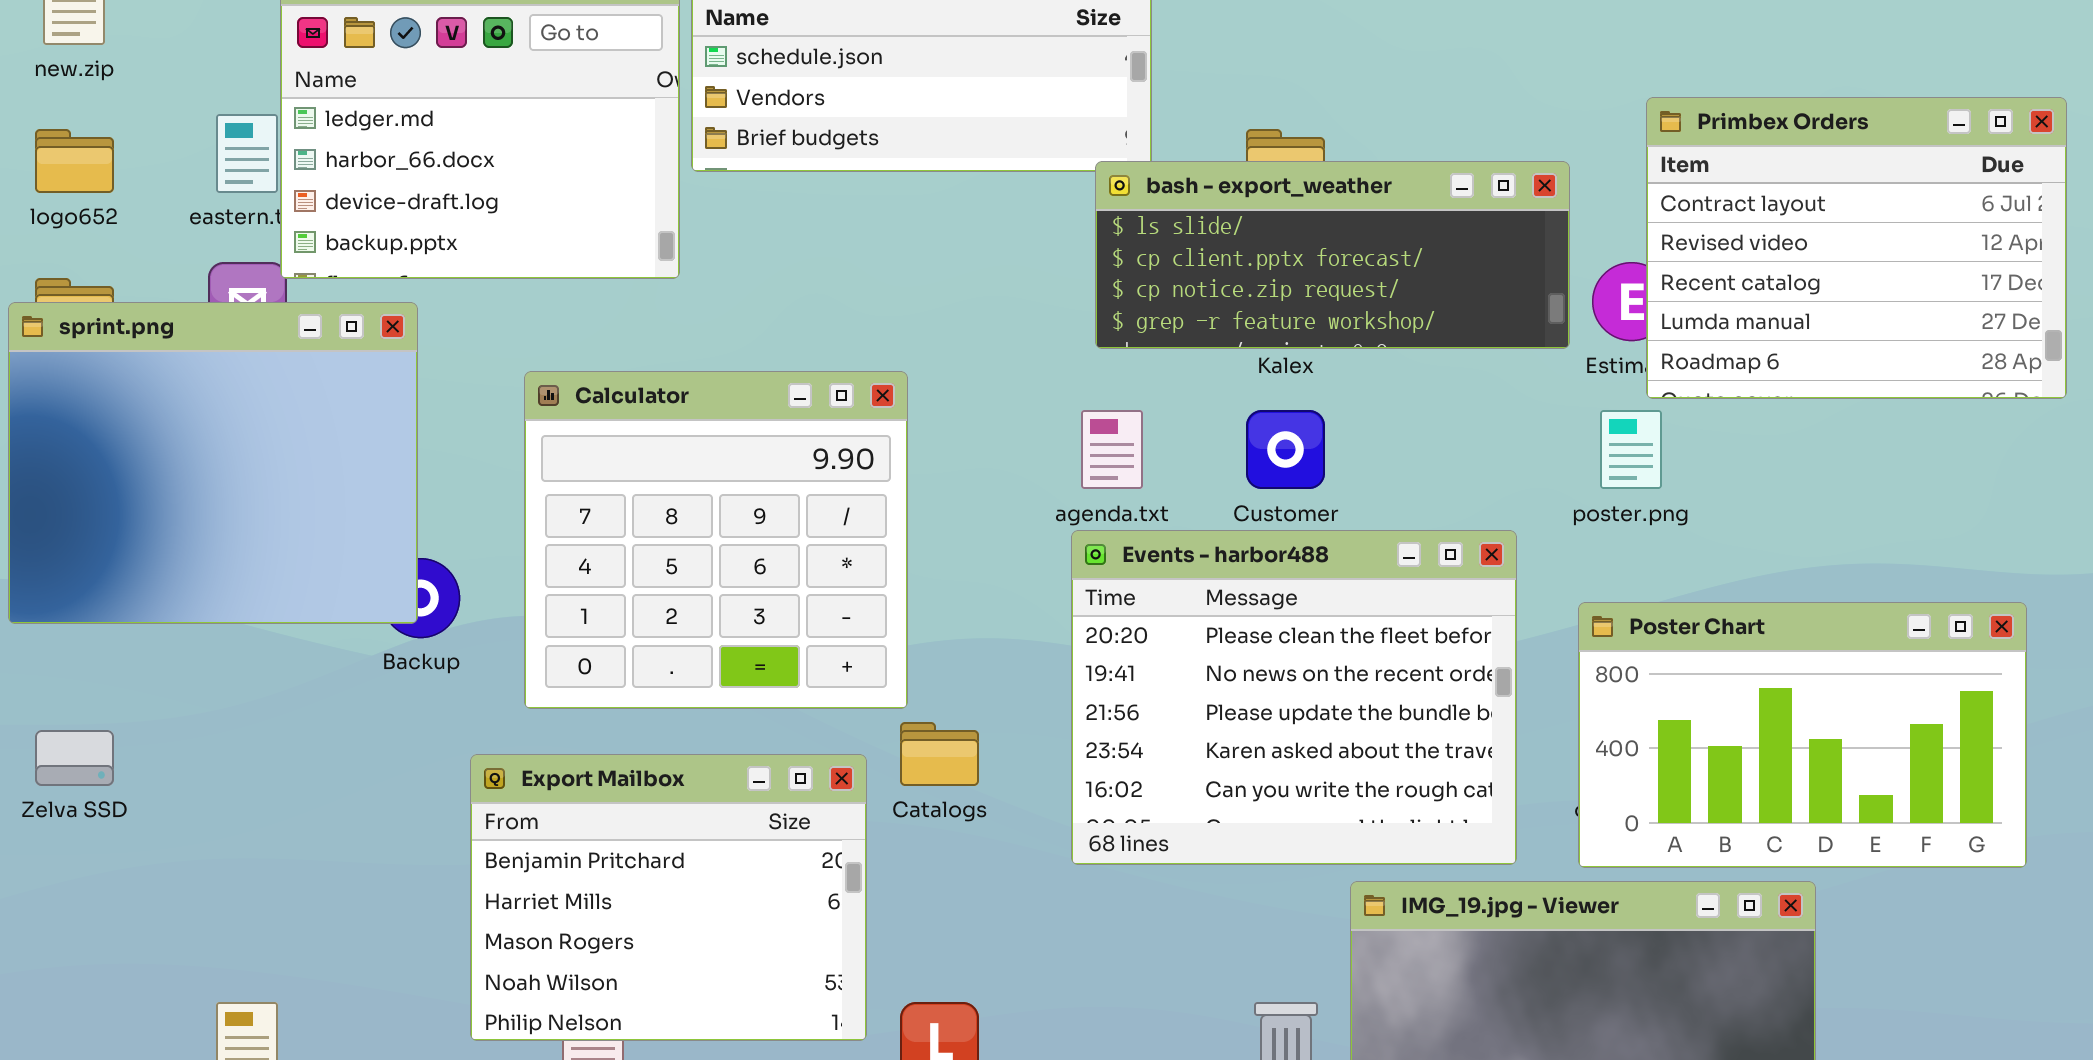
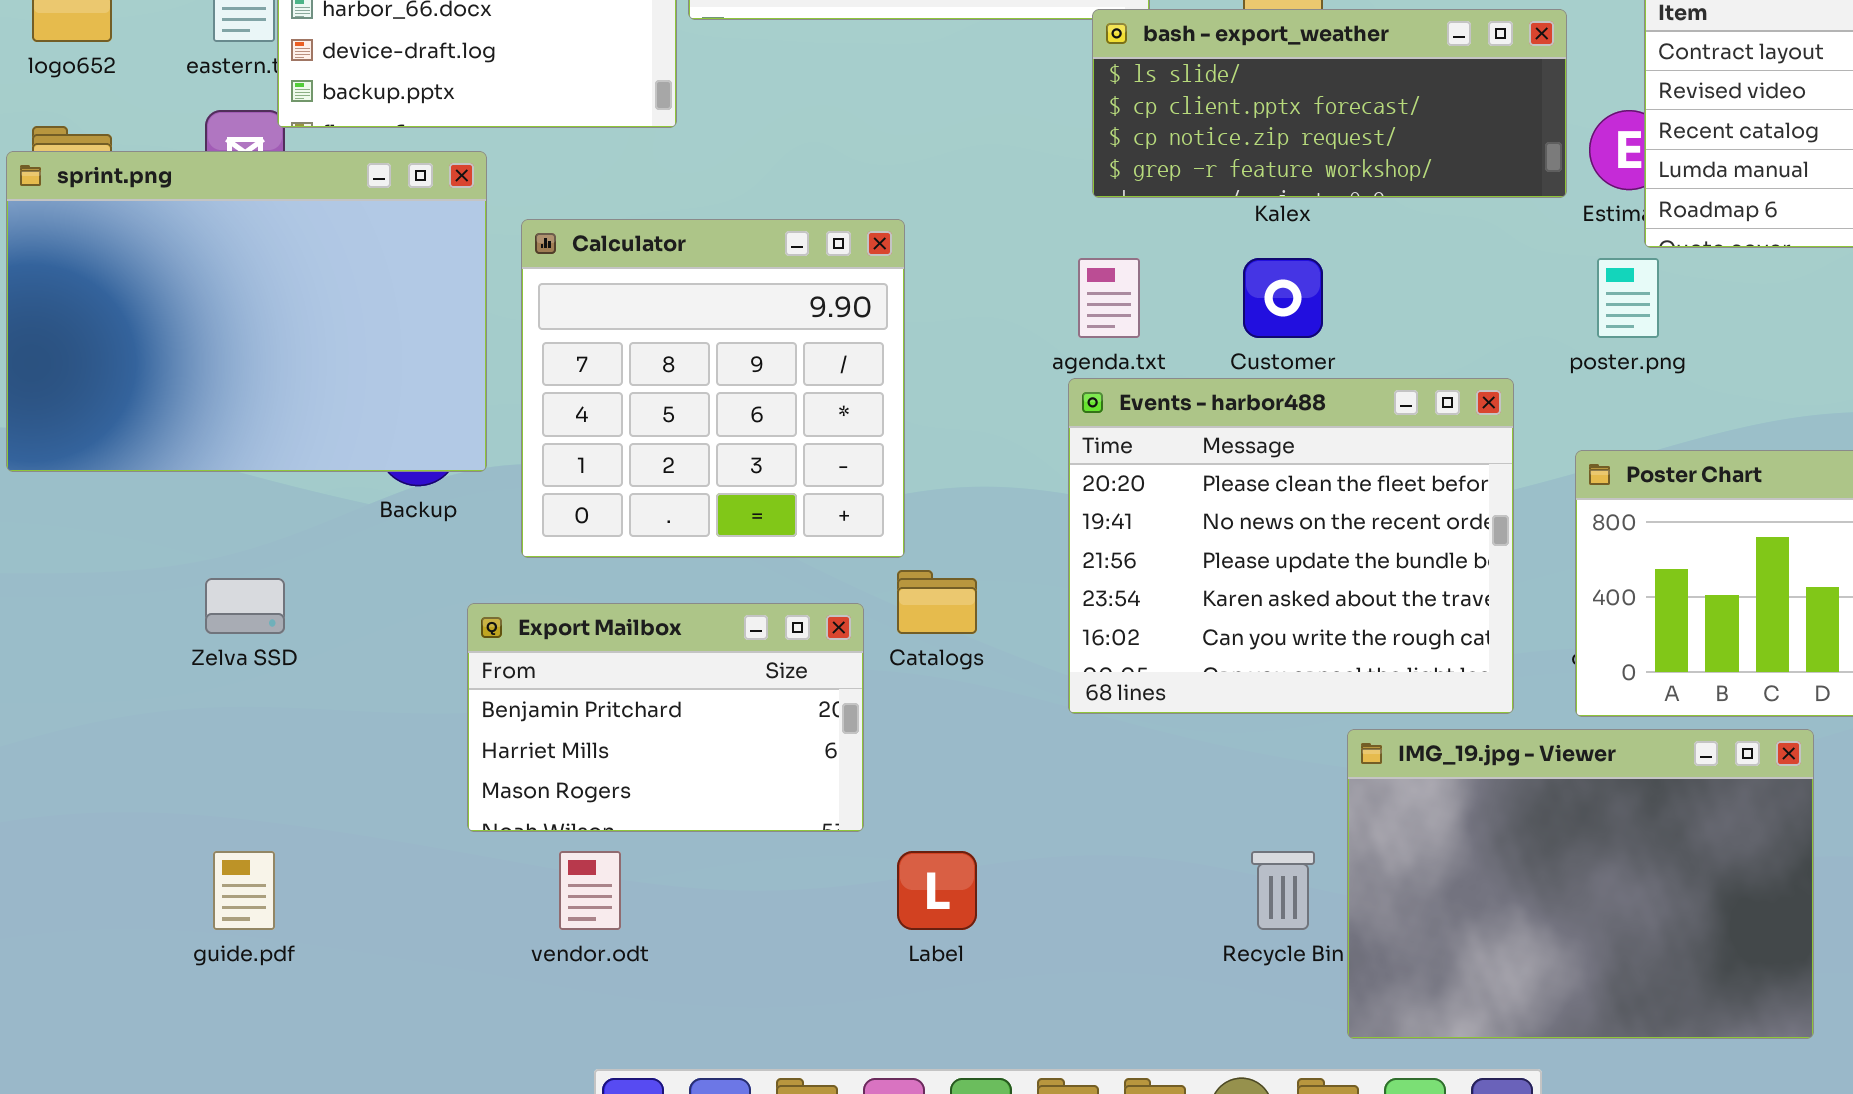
sprint.png: [8,302,418,624] -> [6,151,487,472], resized
Zelva SSD: [35,730,114,786] -> [205,578,285,634], moved
Export Mailbox: [470,754,867,1041] -> [467,603,864,832], resized

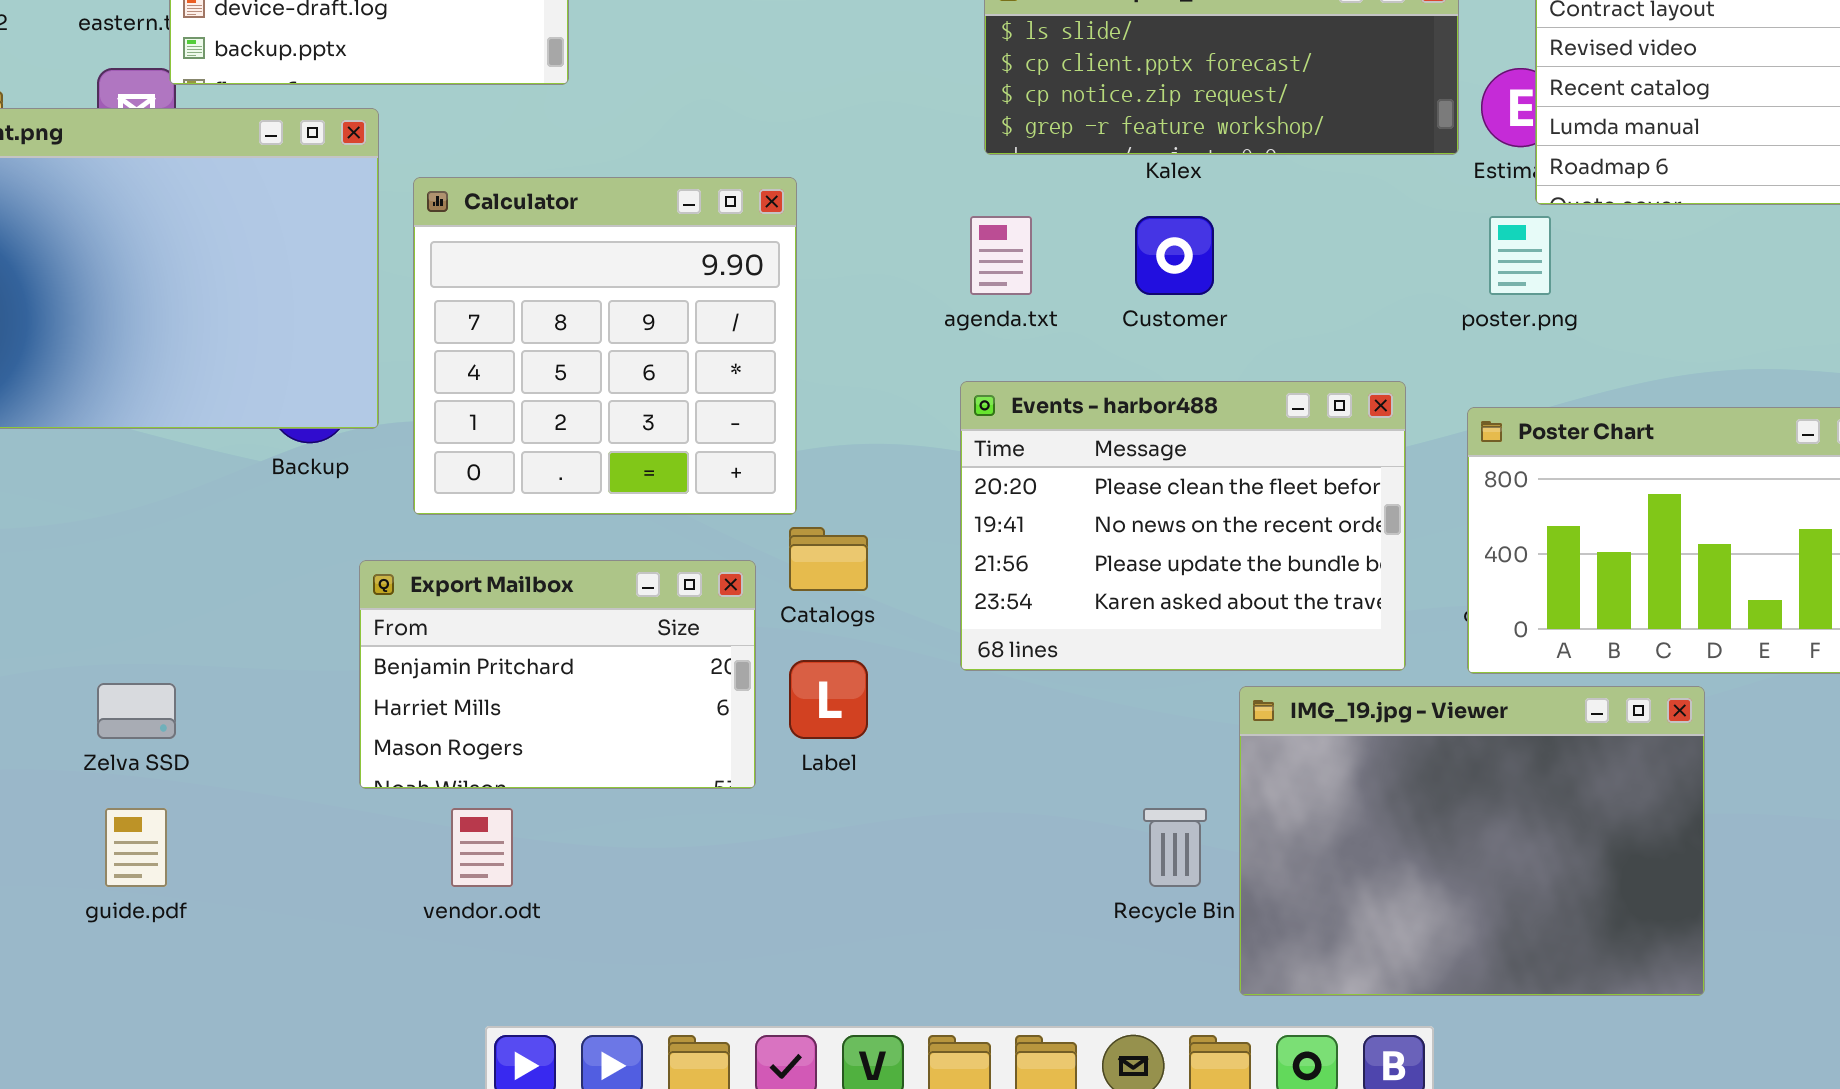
Events - harbor488: [1068,378,1514,714] -> [960,381,1406,671], resized
Zelva SSD: [205,578,285,634] -> [97,683,176,739], moved
Label: [897,851,977,930] -> [789,660,868,739], moved

